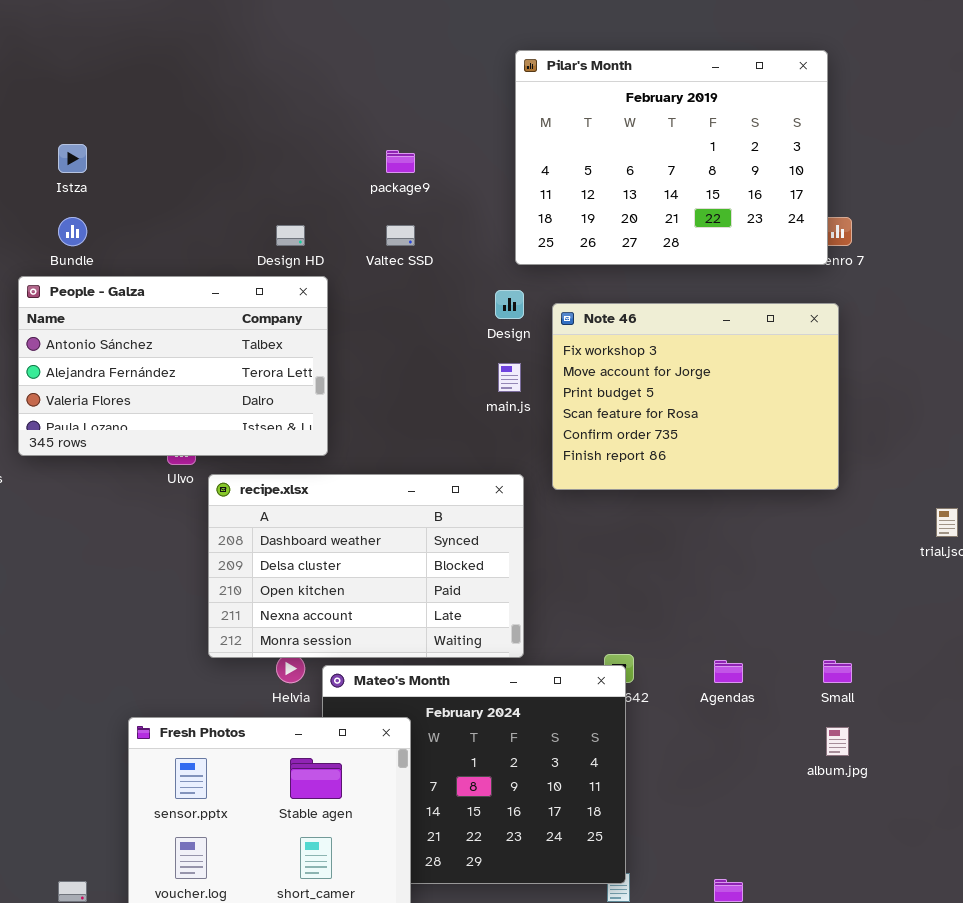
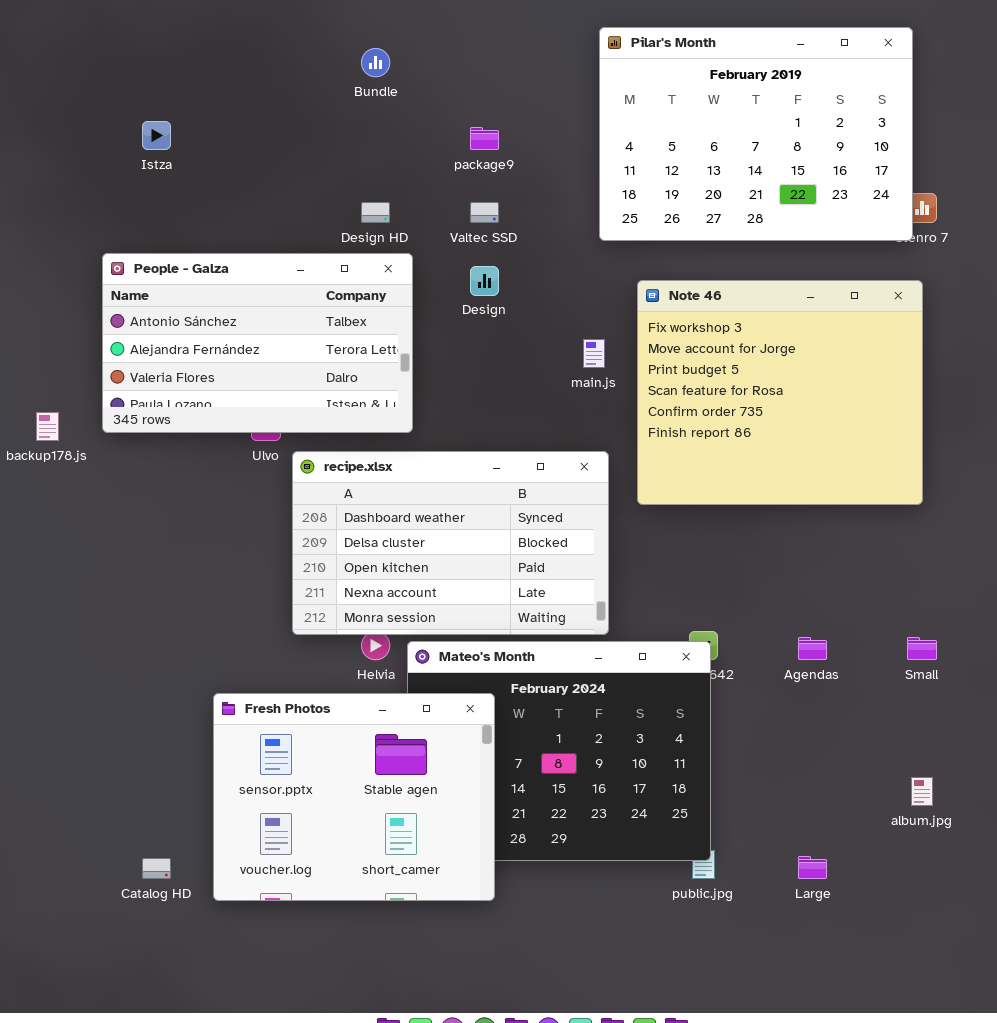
Bundle: [58,217,87,246] -> [361,48,390,77], moved
Design: [495,290,524,319] -> [470,266,499,296], moved
Note 46: [552,303,839,490] -> [637,280,923,505], resized
album.jpg: [826,727,849,756] -> [911,777,933,806], moved

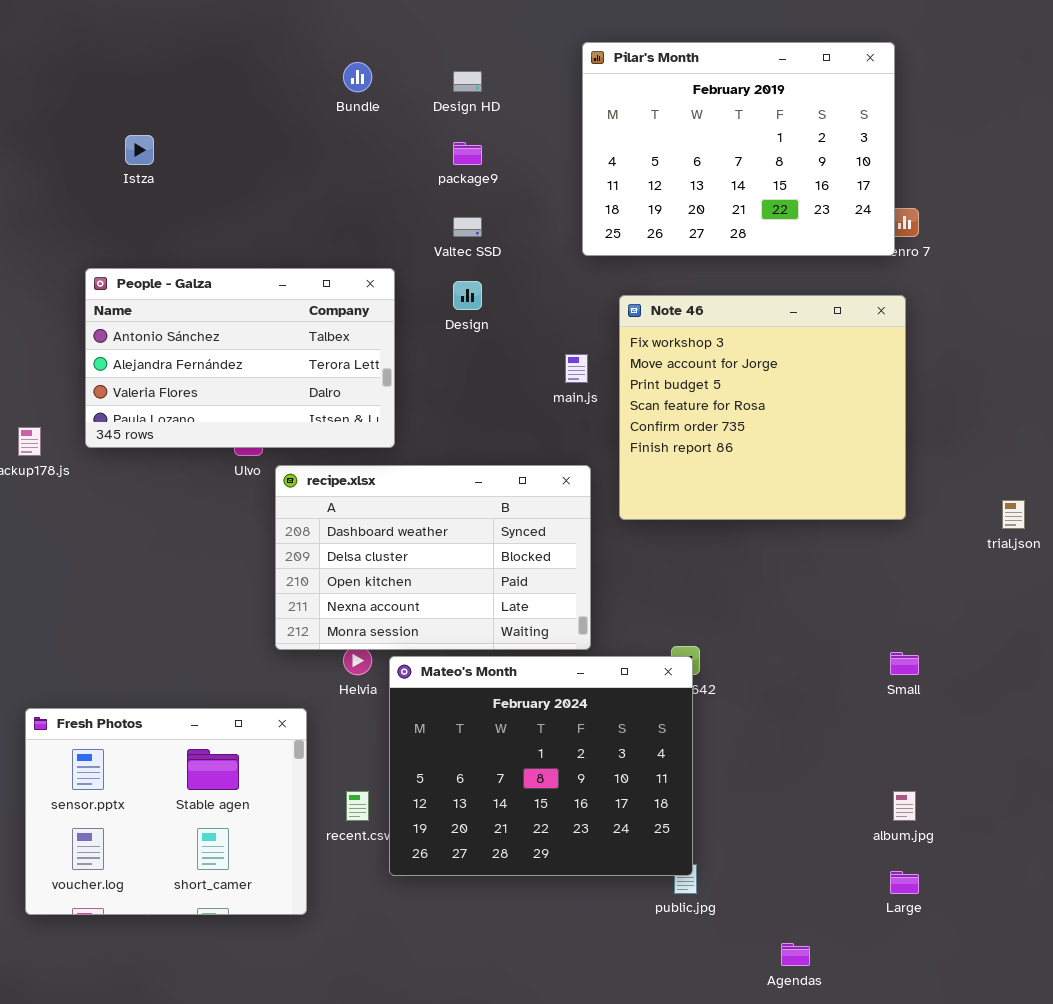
Design HD: [361,202,390,223] -> [453,71,482,92], moved
Agendas: [798,637,827,660] -> [781,943,810,966], moved
Fresh Photos: [213,693,495,901] -> [25,708,307,915], moved
Large: [798,856,827,879] -> [890,871,919,894], moved

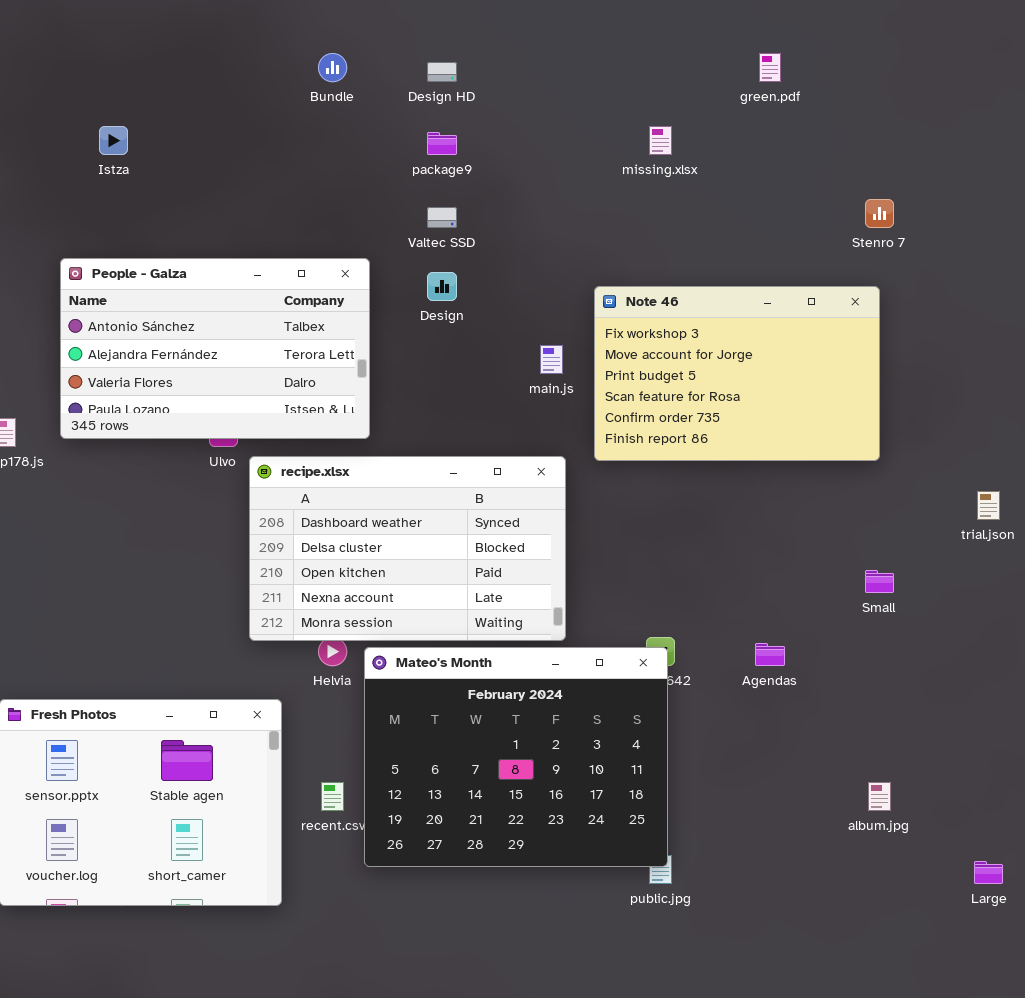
Pilar's Month: [582,42,895,256] -> none, closed
Note 46: [619,295,906,520] -> [594,286,880,461], resized
Small: [890,652,919,675] -> [865,570,894,593], moved
Large: [890,871,919,894] -> [974,861,1003,884], moved
Agendas: [781,943,810,966] -> [755,643,785,666], moved

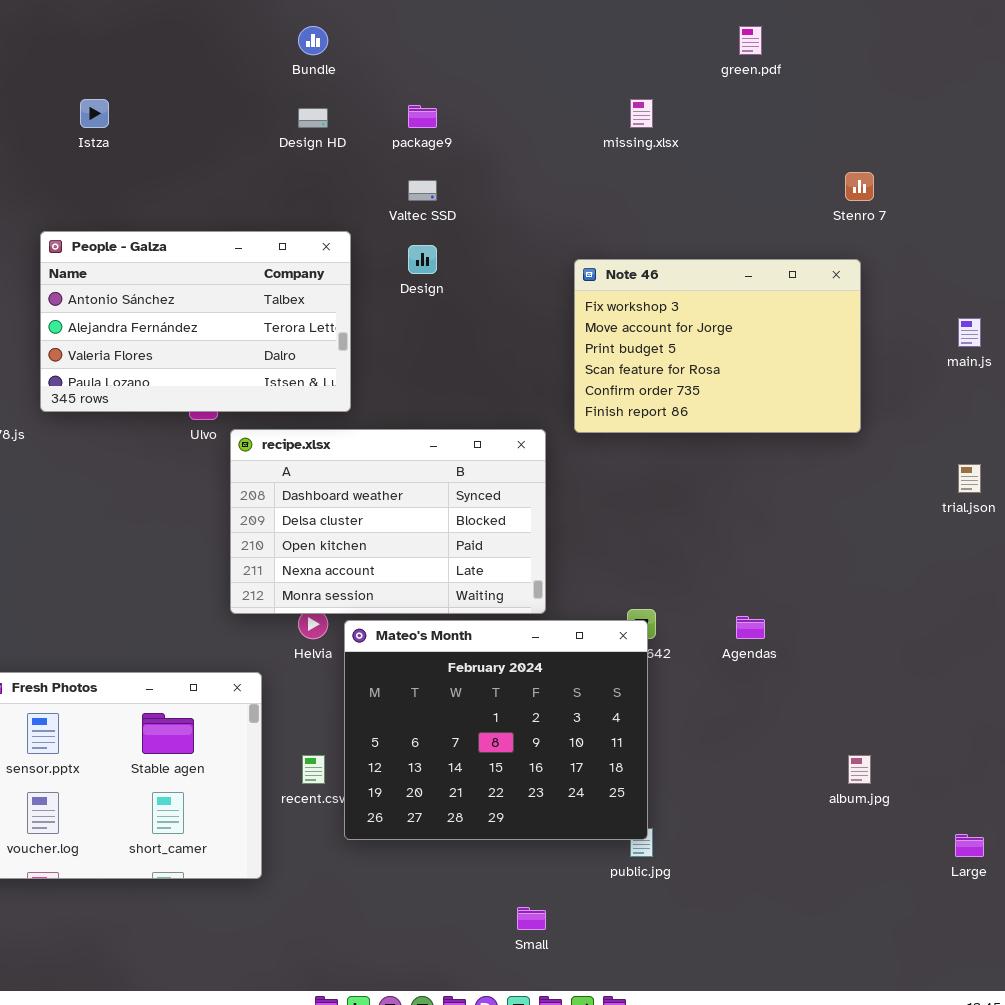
Design HD: [427,62,457,82] -> [298,108,328,128], moved
main.js: [540,345,563,374] -> [958,318,981,347], moved
Small: [865,570,894,593] -> [517,907,546,930], moved

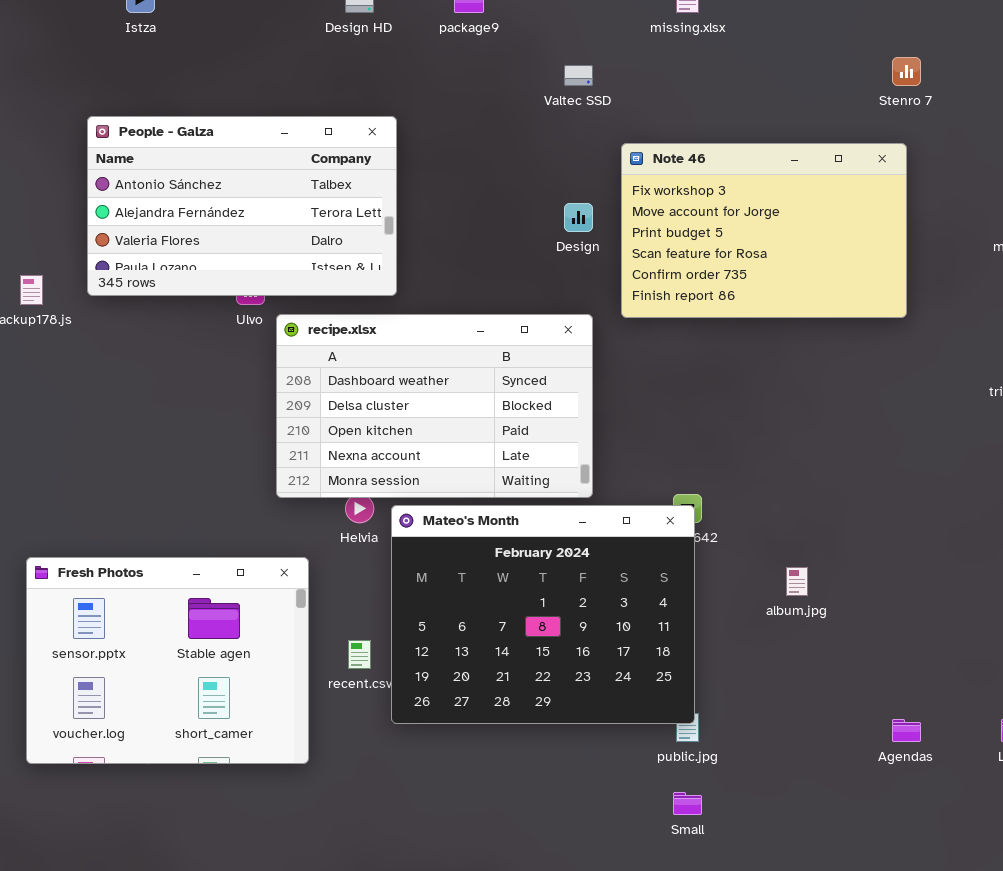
Valtec SSD: [408,180,437,201] -> [564,65,593,86], moved
Design: [408,245,437,274] -> [564,203,593,232], moved
Agendas: [736,616,765,639] -> [892,719,921,742], moved
album.jpg: [848,755,871,784] -> [786,567,808,596], moved
Small: [517,907,546,930] -> [673,792,702,815], moved

